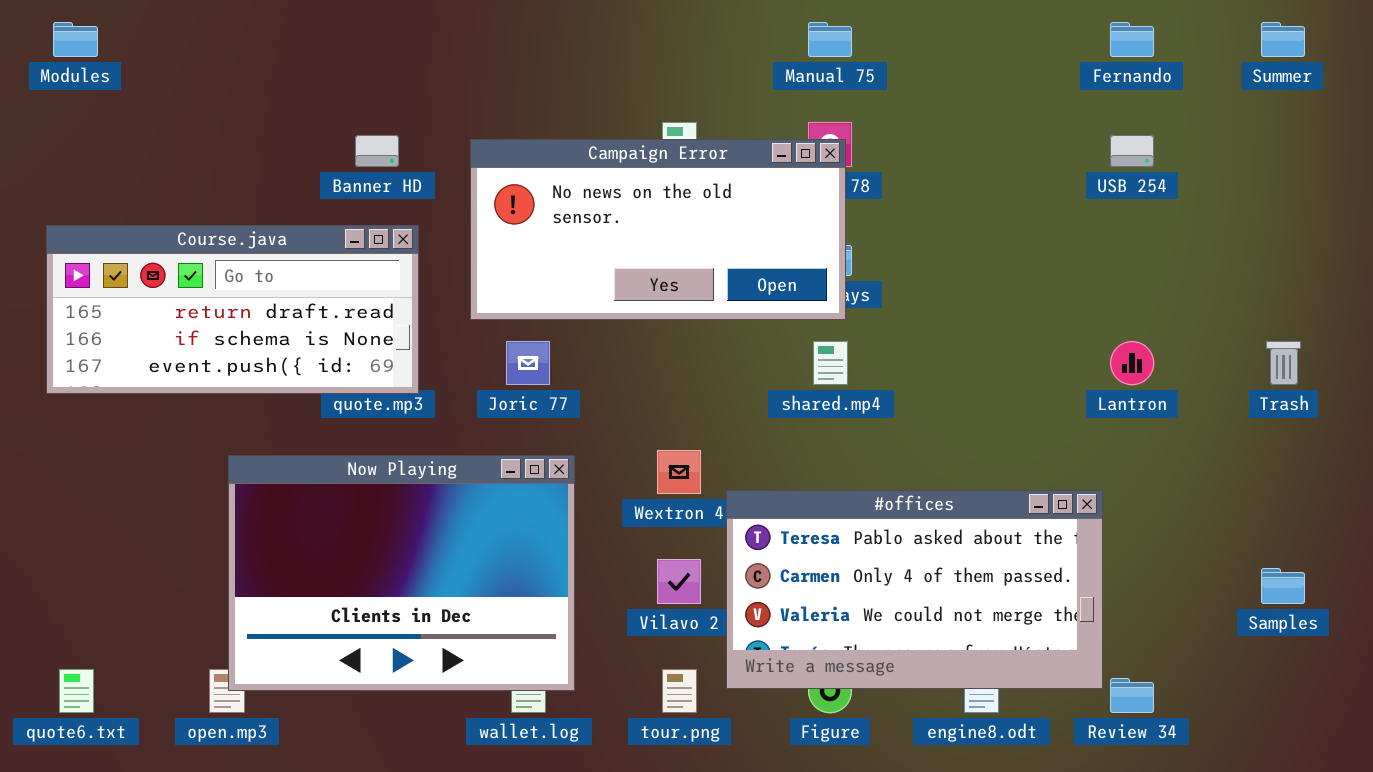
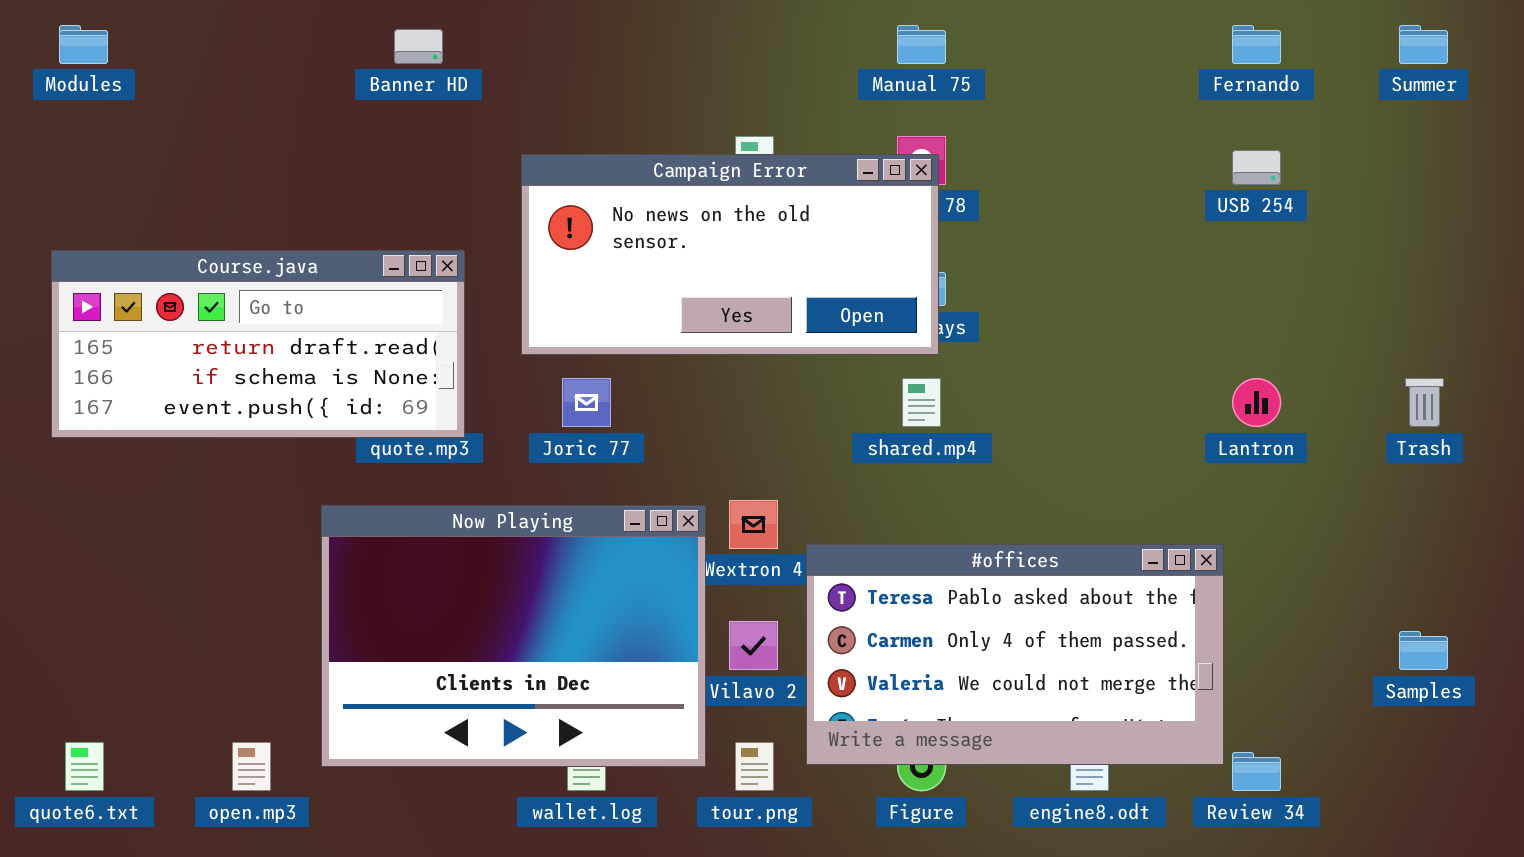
Banner HD: [355,135,399,167] -> [394,29,443,64], moved
Now Playing: [228,455,575,691] -> [321,505,706,767], moved

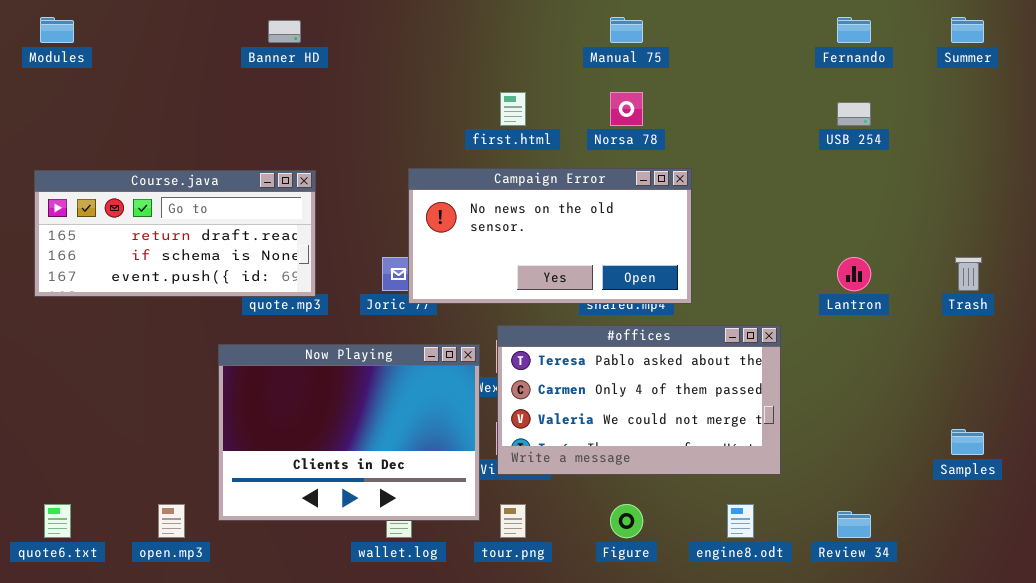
Campaign Error: [521,154,939,355] -> [408,168,692,304], moved
#offices: [806,544,1224,765] -> [497,325,781,475], moved

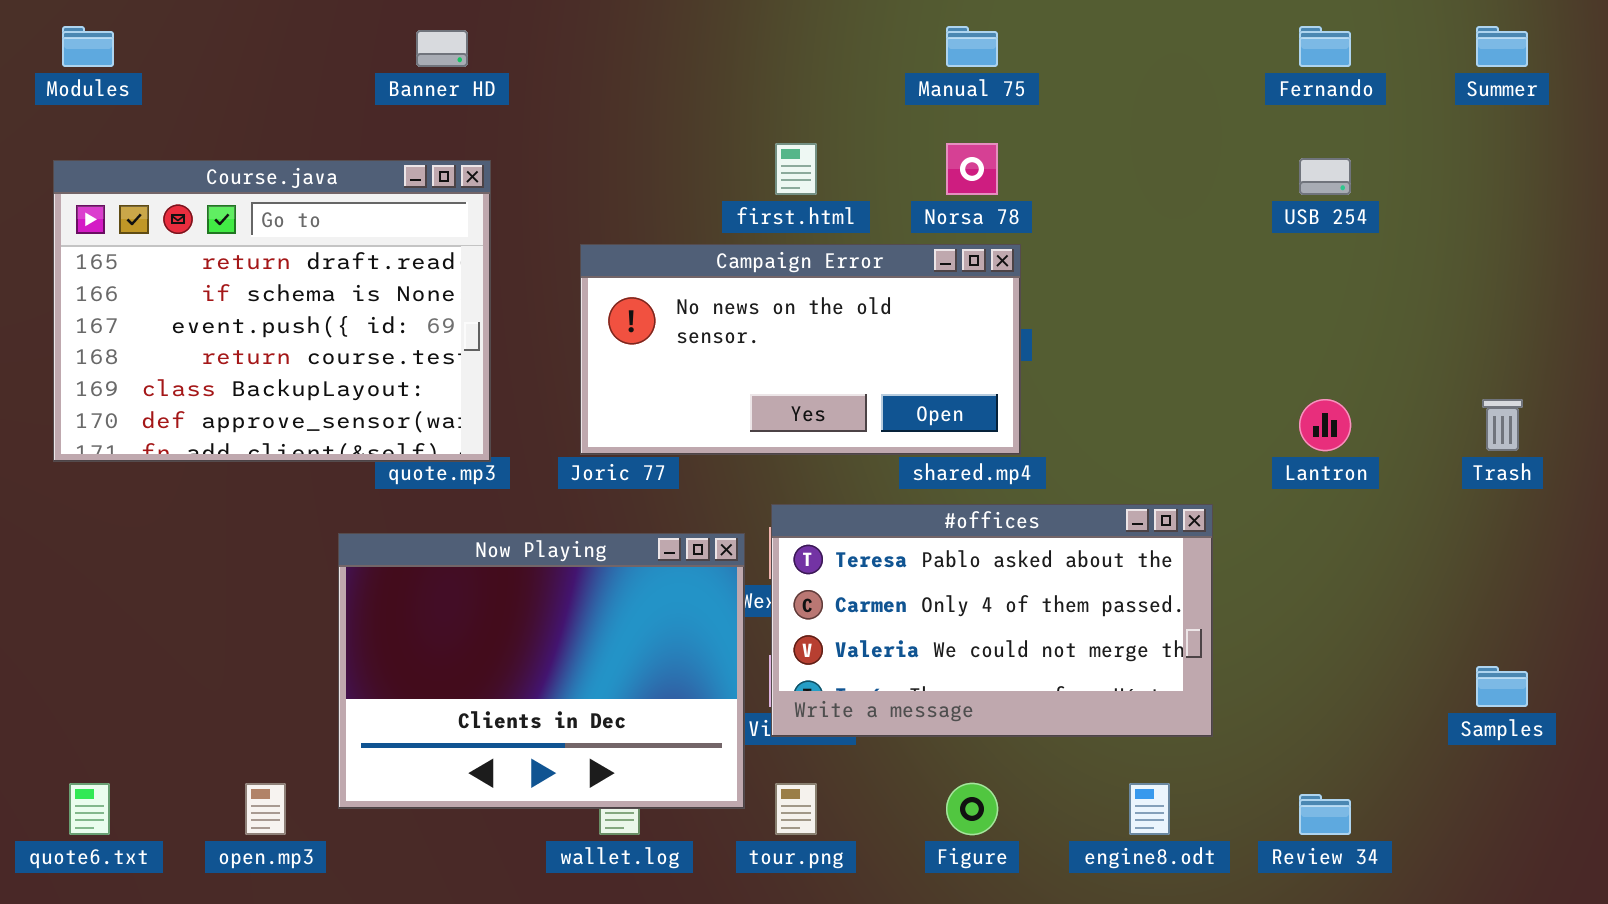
Campaign Error: [408,168,692,304] -> [580,244,1021,455], moved
Course.java: [34,170,316,297] -> [53,160,491,462], resized

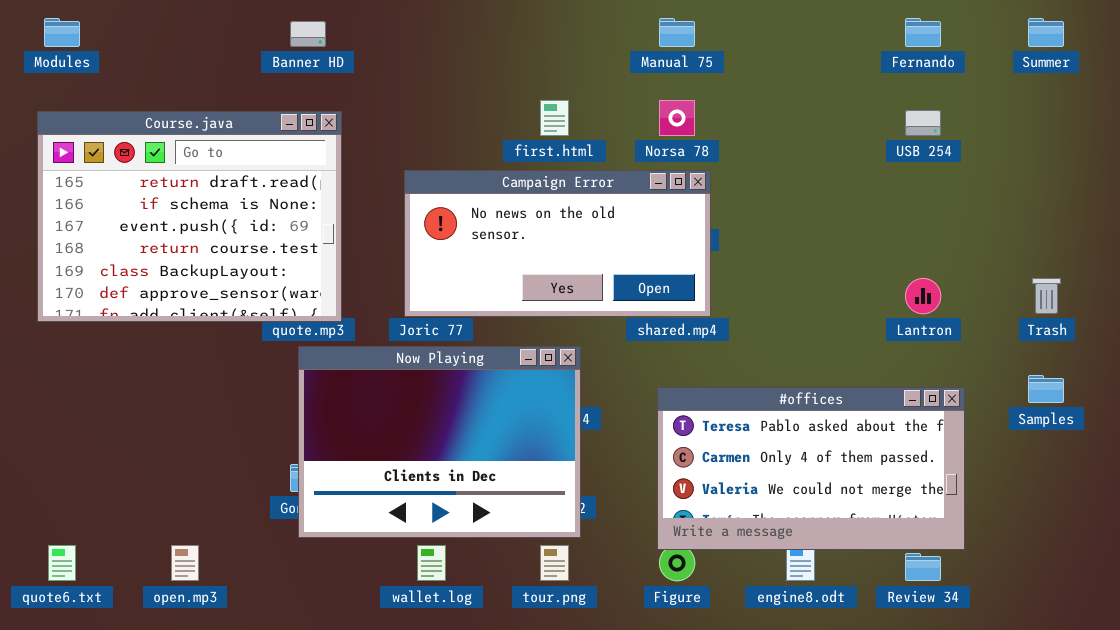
#offices: [771,504,1213,737] -> [657,387,965,550], moved
Now Playing: [338,533,745,809] -> [298,346,581,538], moved
Samples: [1476,666,1528,707] -> [1028,375,1064,403], moved

